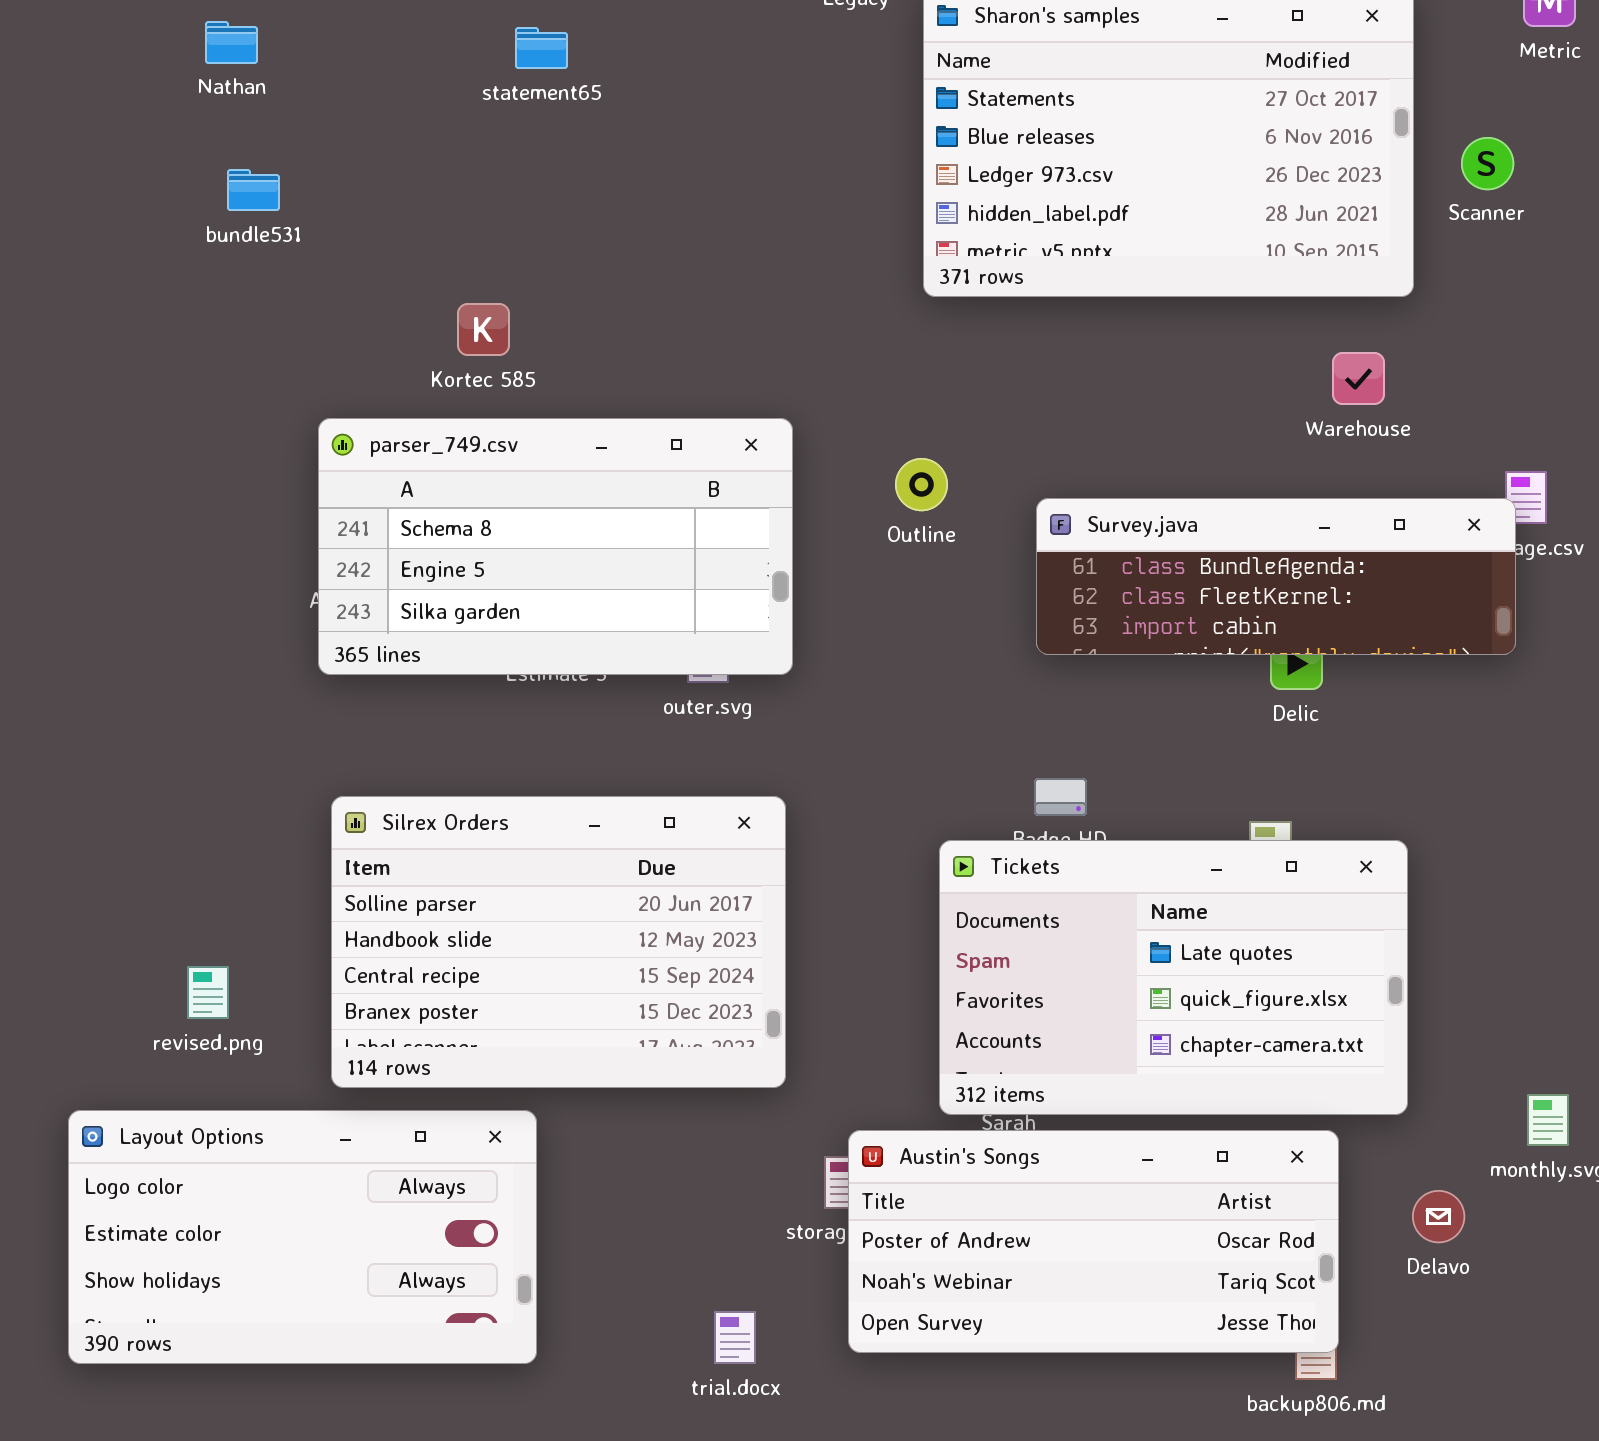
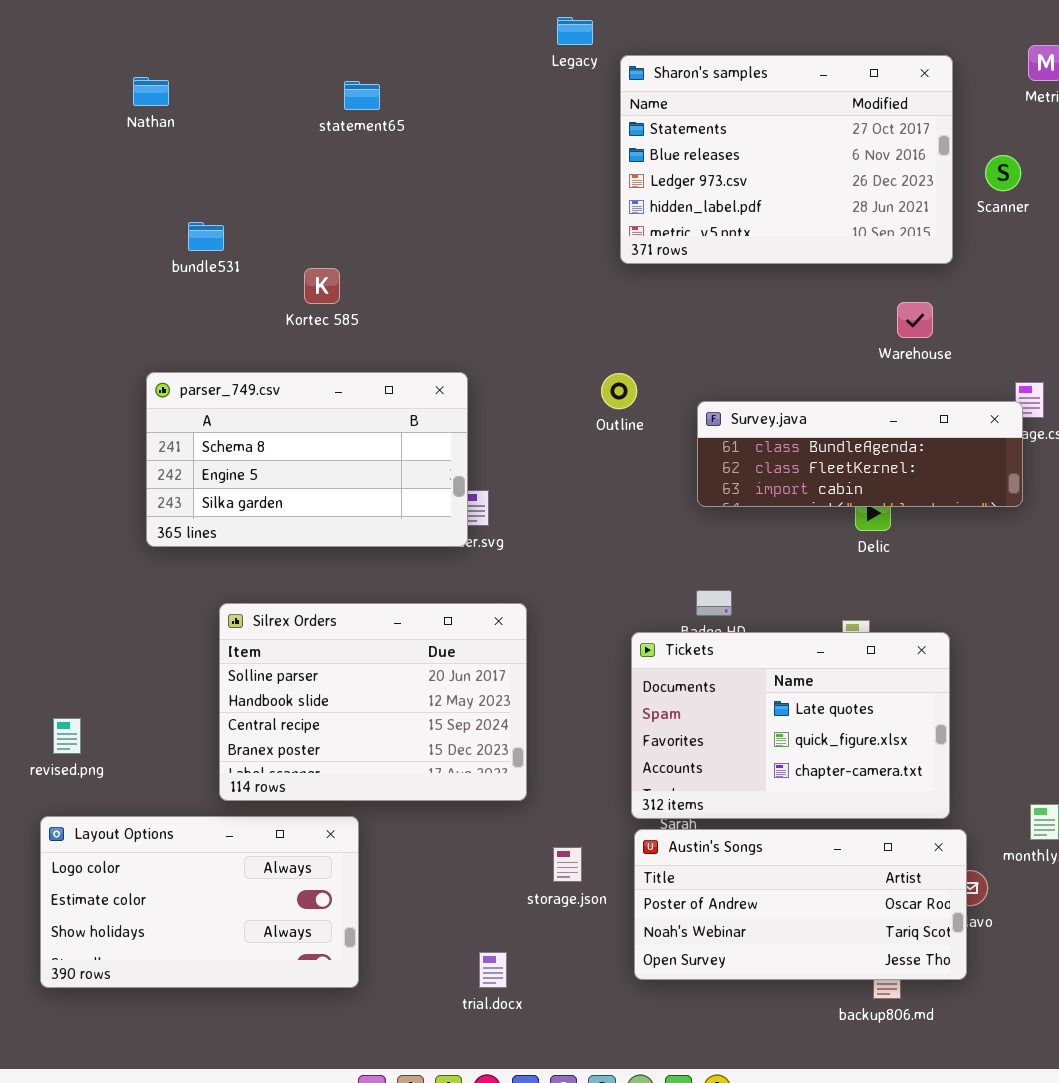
bundle531: [227,169,280,211] -> [188,222,224,251], moved
parser_749.csv: [318,418,793,675] -> [146,372,468,547], moved
revised.png: [187,966,229,1019] -> [53,718,81,754], moved
Austin's Songs: [848,1130,1339,1353] -> [634,829,967,980], moved

